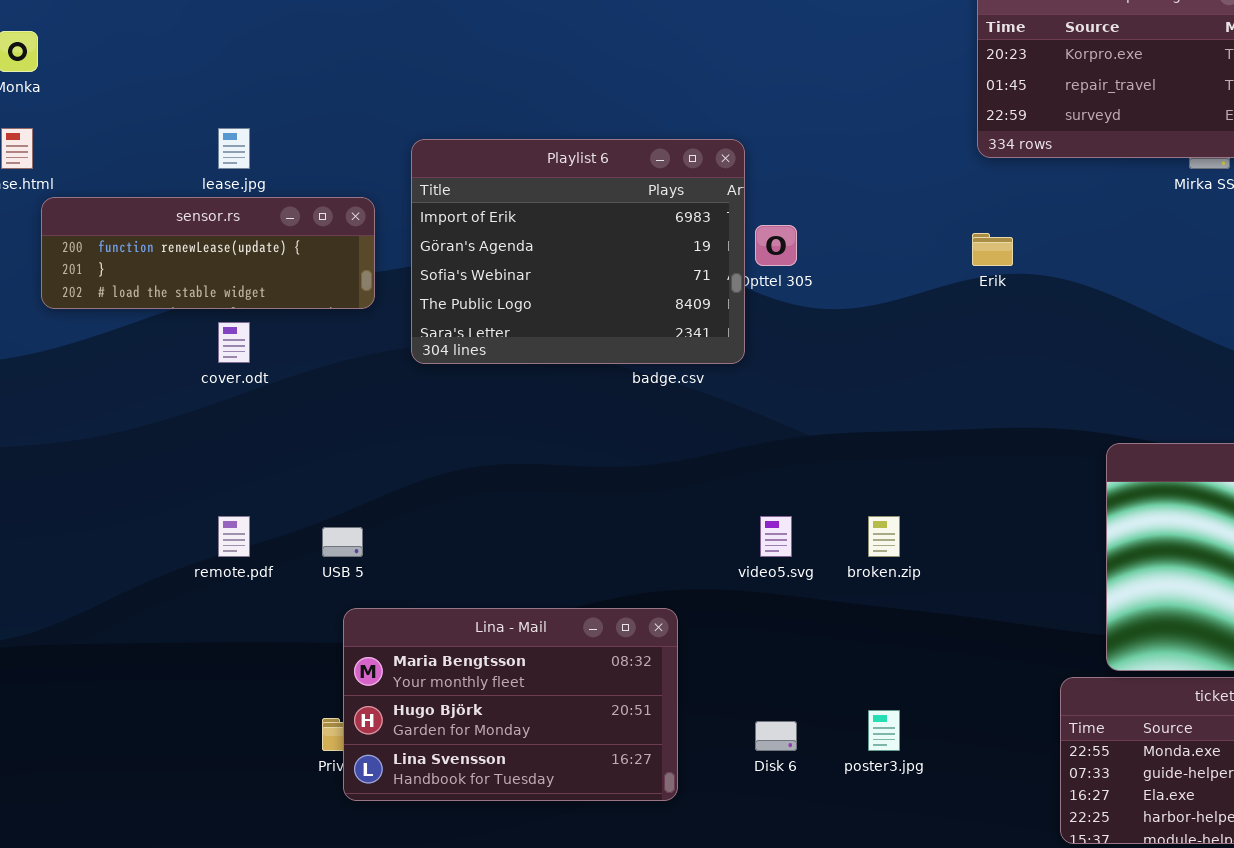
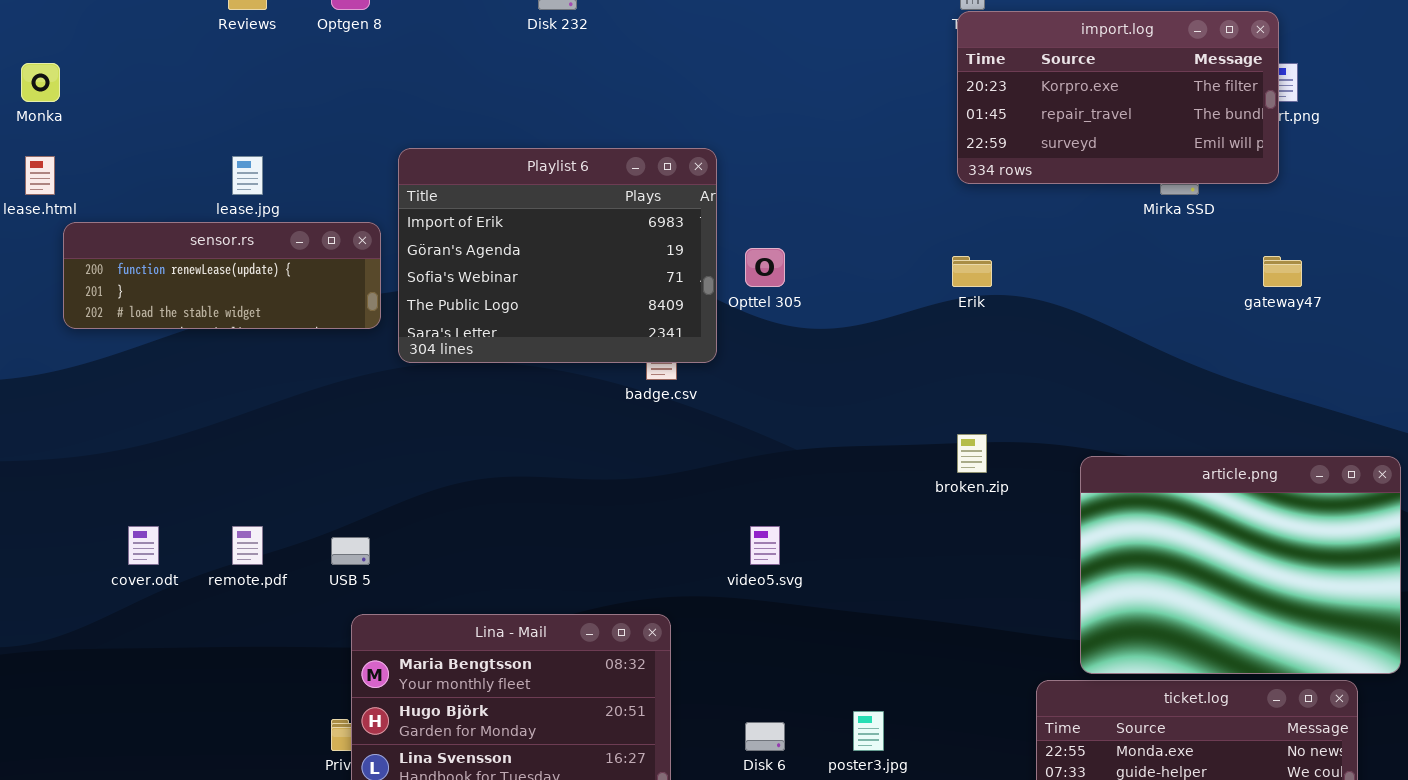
Playlist 6: [411,139,745,364] -> [398,148,717,363], moved
cover.odt: [218,322,250,363] -> [128,526,159,565], moved
broken.zip: [868,516,900,557] -> [957,434,987,473], moved

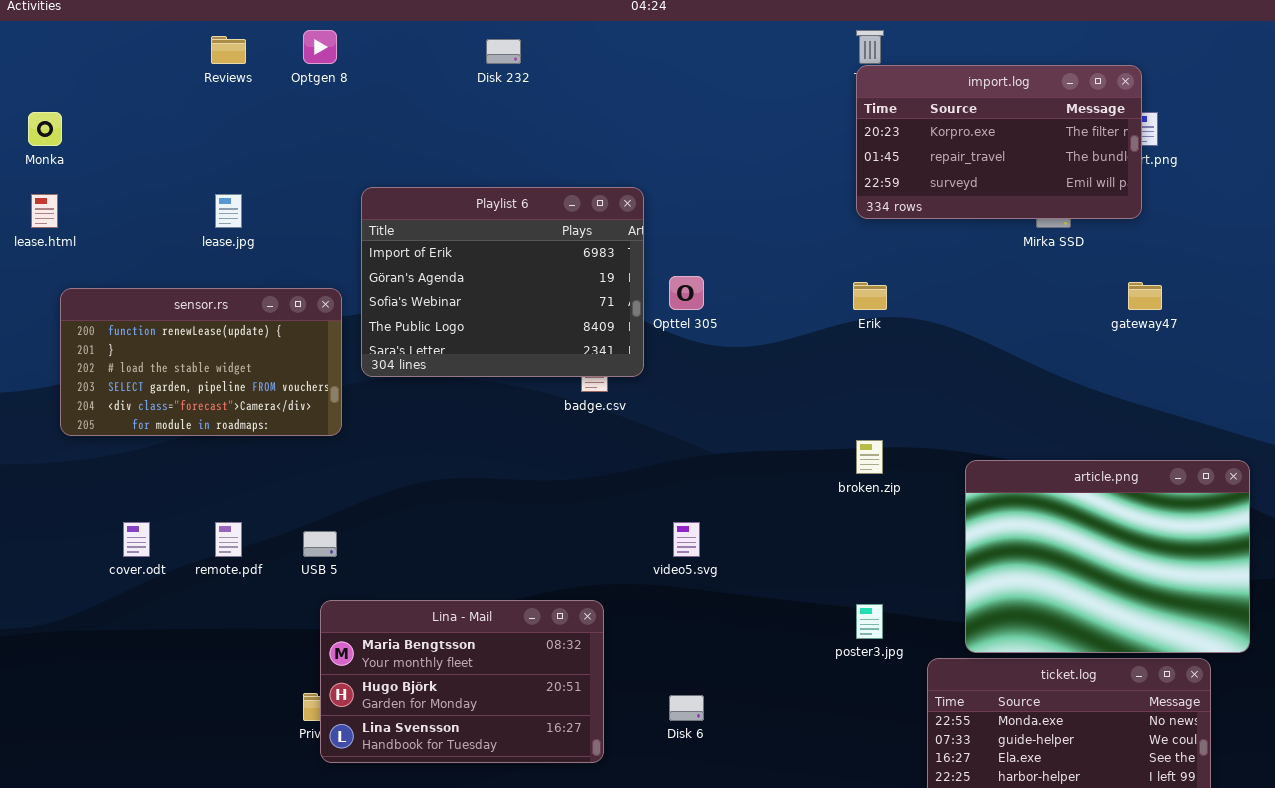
sensor.rs: [63,222,381,329] -> [60,288,342,436], moved, resized
poster3.jpg: [853,711,884,751] -> [856,604,883,639], moved

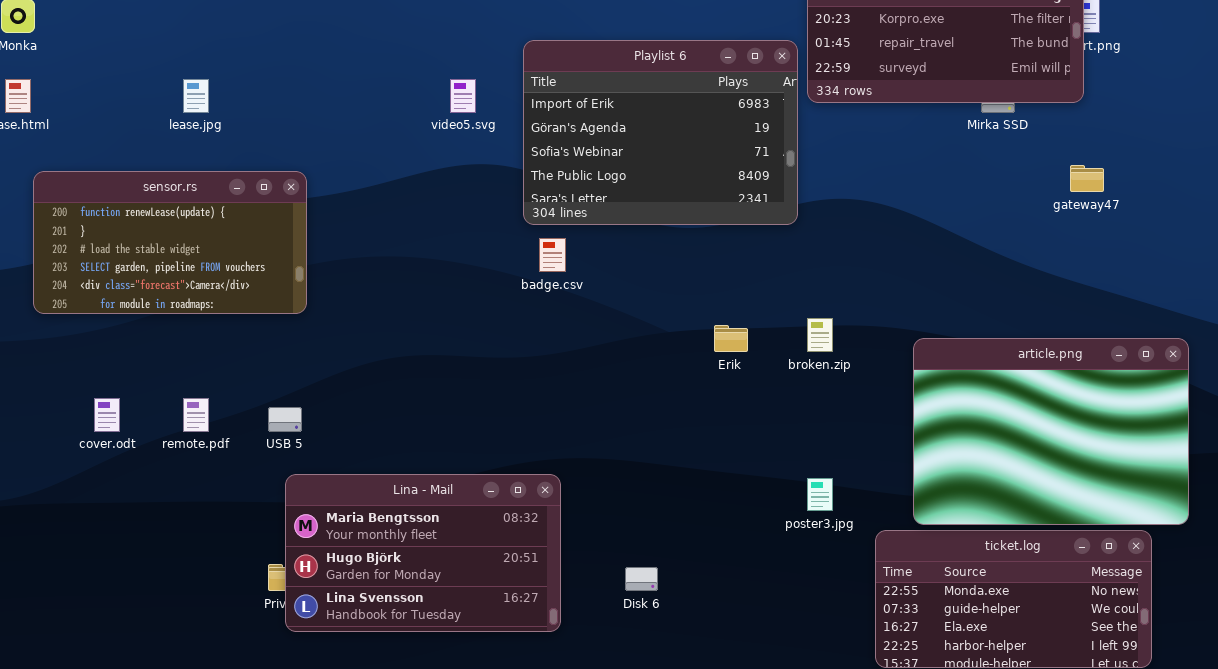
Playlist 6: [361,187,644,377] -> [523,40,798,225], moved
Erik: [853,282,887,310] -> [714,325,748,352], moved
video5.svg: [673,522,700,557] -> [450,79,476,113], moved

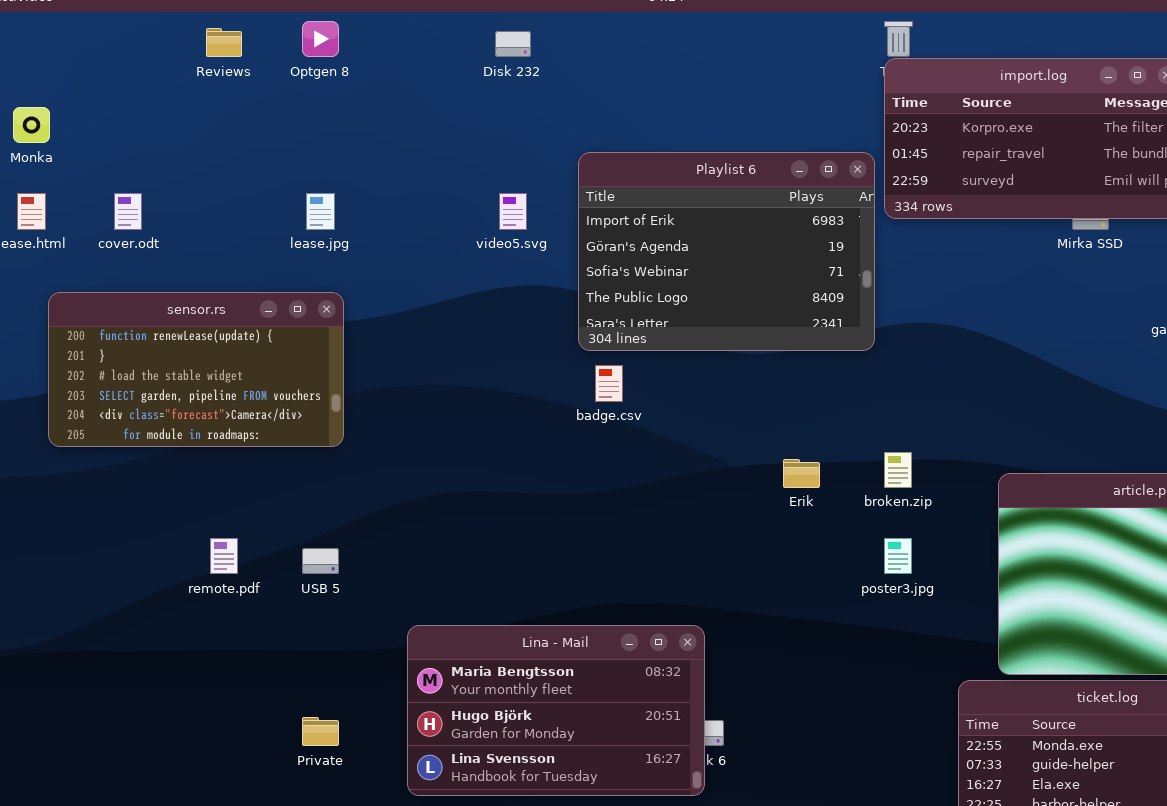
lease.jpg: [183,79,209,113] -> [306,193,335,230], moved
cover.odt: [94,398,120,432] -> [114,193,142,230], moved
Lina - Mail: [285,474,561,632] -> [407,625,705,796], moved
poster3.jpg: [807,478,833,511] -> [884,538,912,574], moved

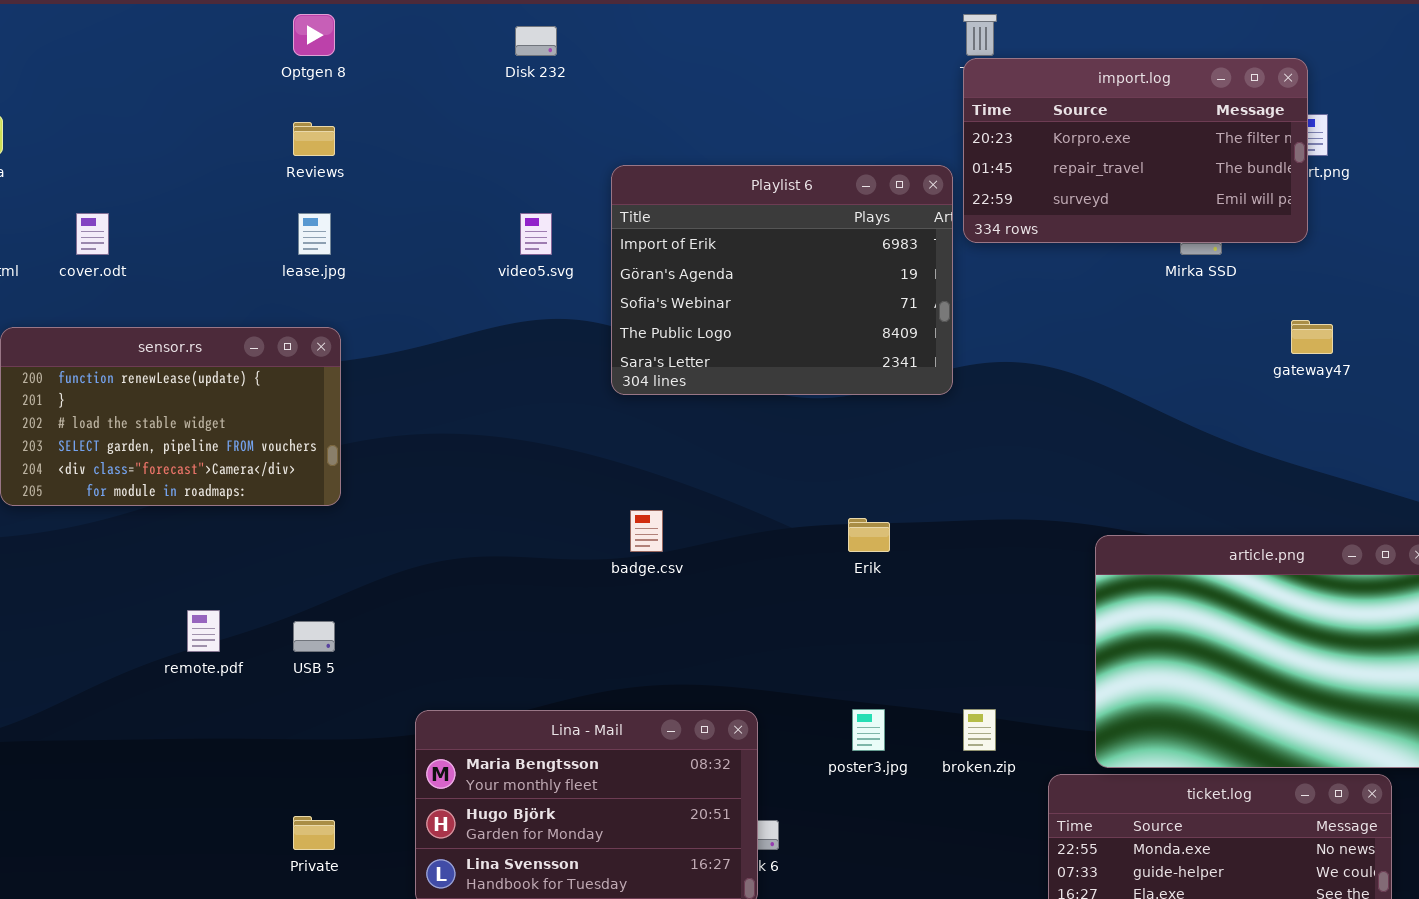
Reviews: [206,28,242,57] -> [293,122,335,156], moved
badge.csv: [595,365,623,402] -> [630,510,663,552], moved
broken.zip: [884,452,912,488] -> [963,709,996,751], moved
poster3.jpg: [884,538,912,574] -> [852,709,885,751], moved

